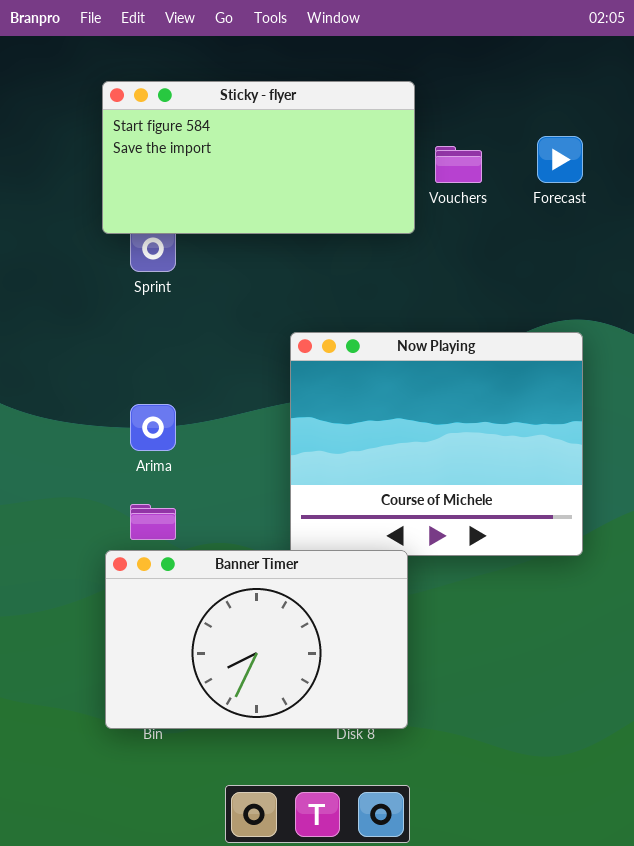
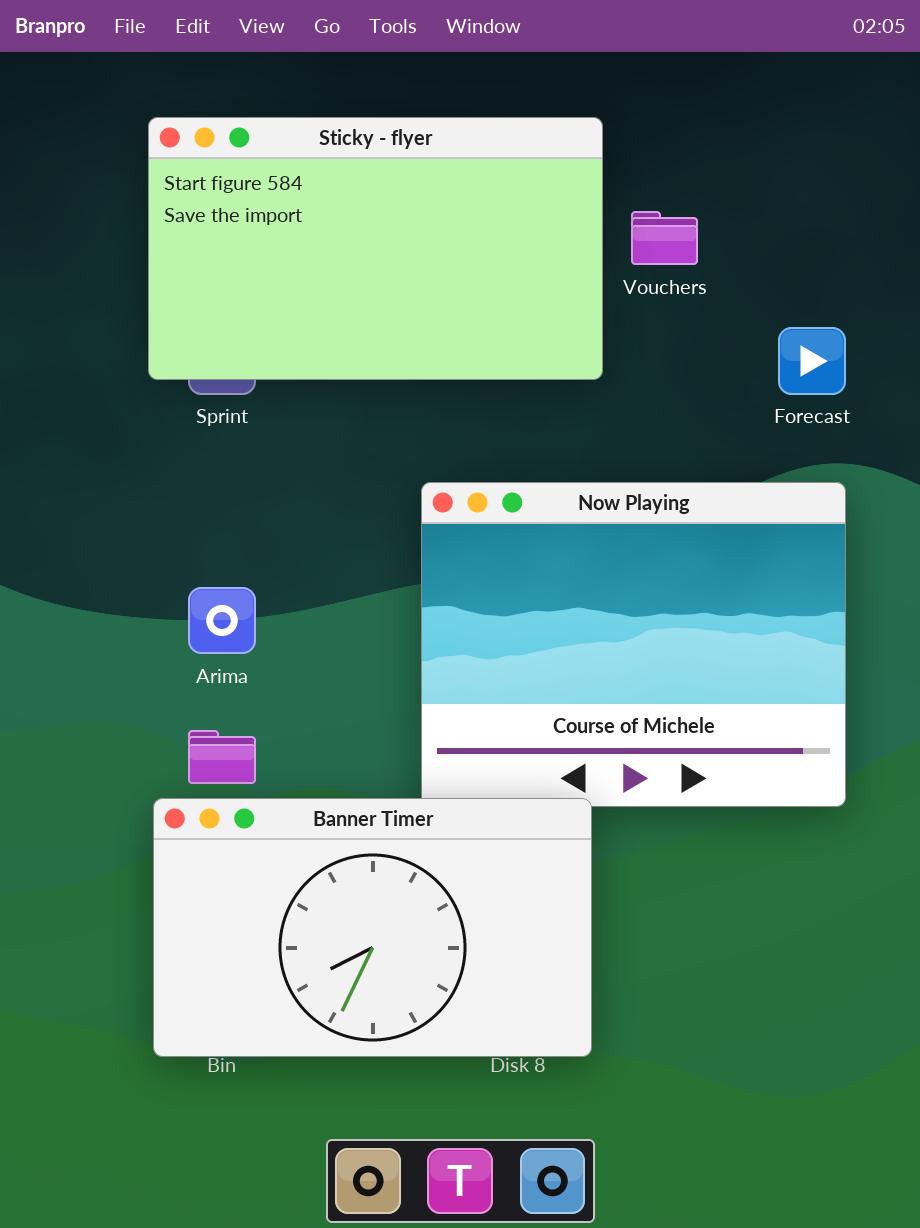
Sticky - flyer: [102,81,415,234] -> [148,117,603,380], resized
Forecast: [537,136,583,183] -> [778,327,846,395], moved

